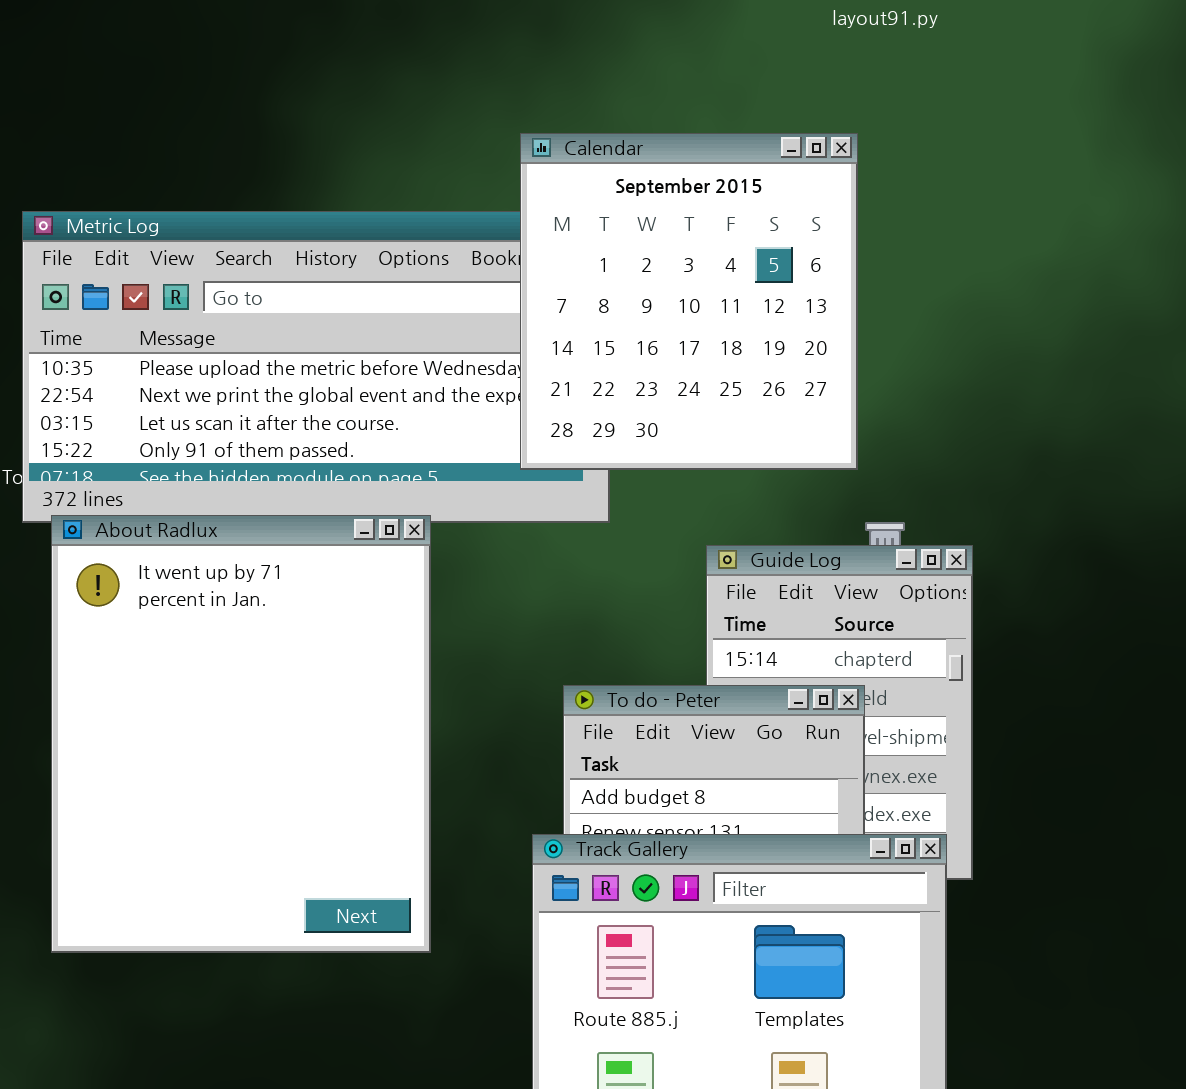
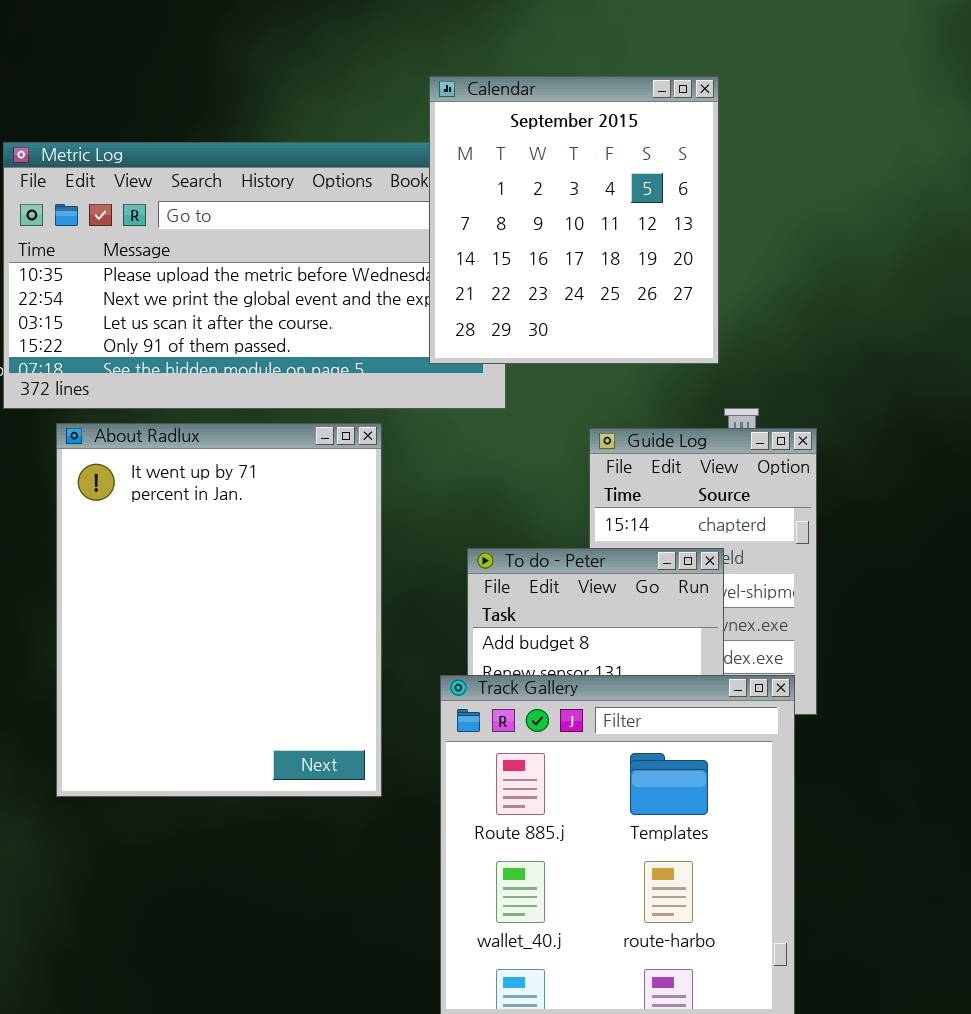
About Radlux: [51,515,431,953] -> [56,423,382,797], moved

